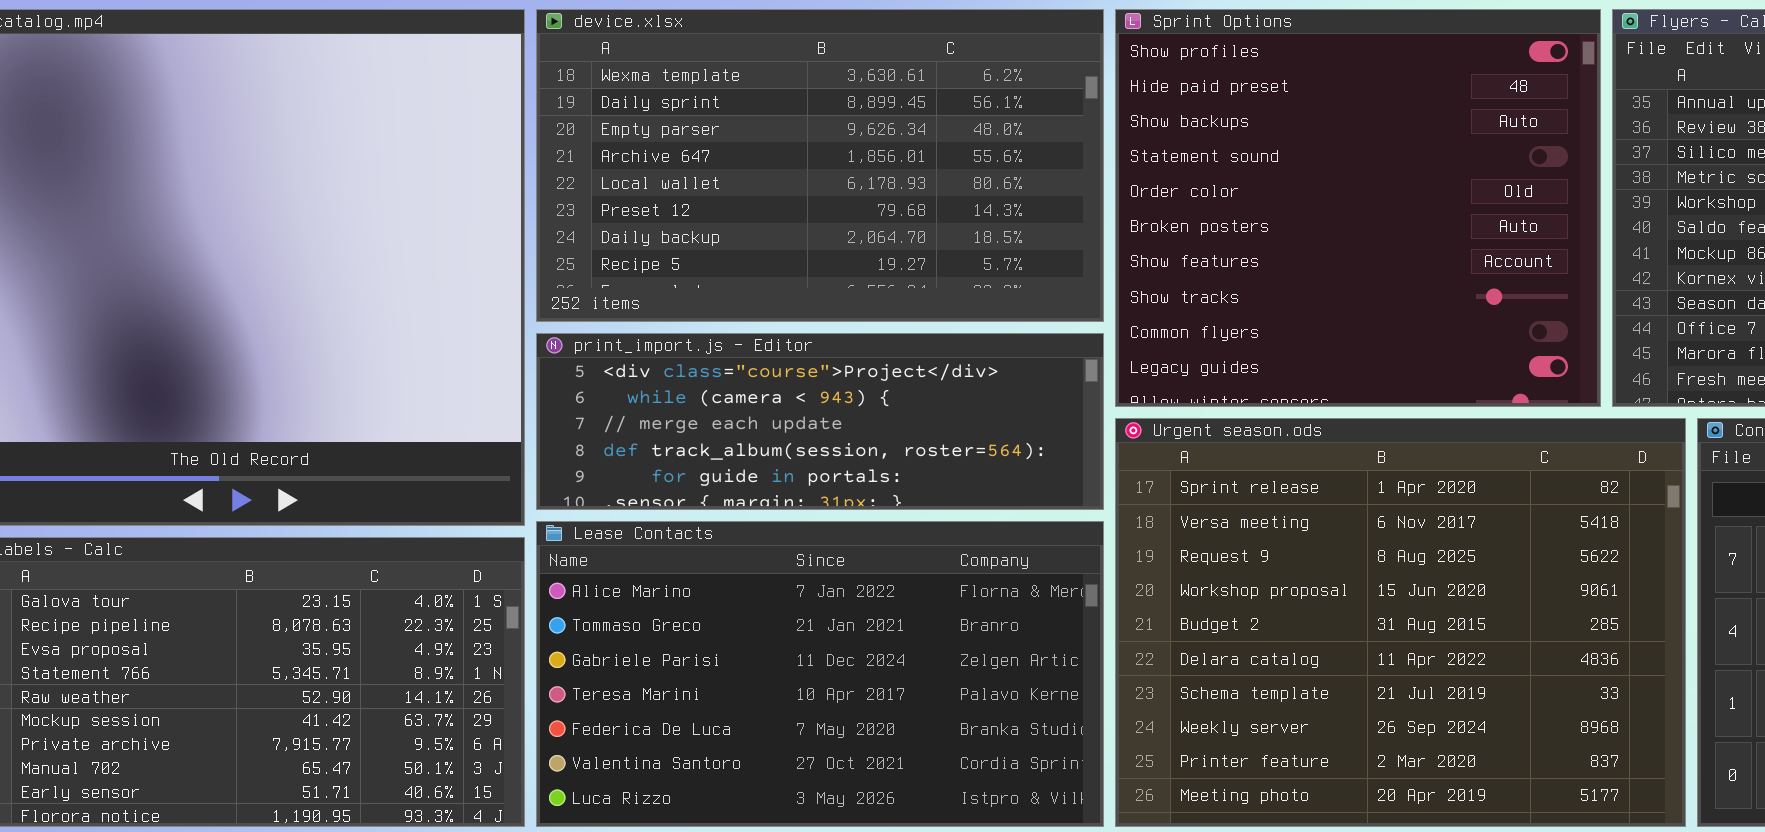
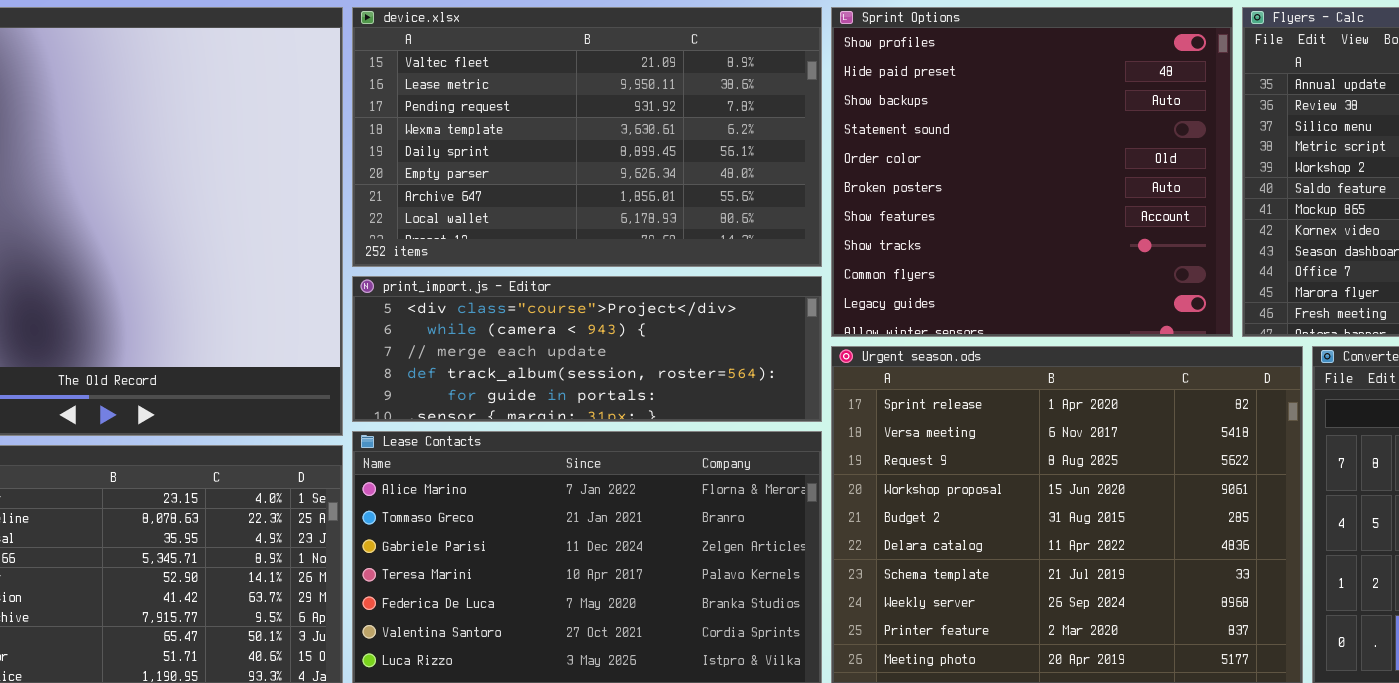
device.xlsx: [536,9,1104,322] -> [352,7,822,267], scrolled up 3 rows

